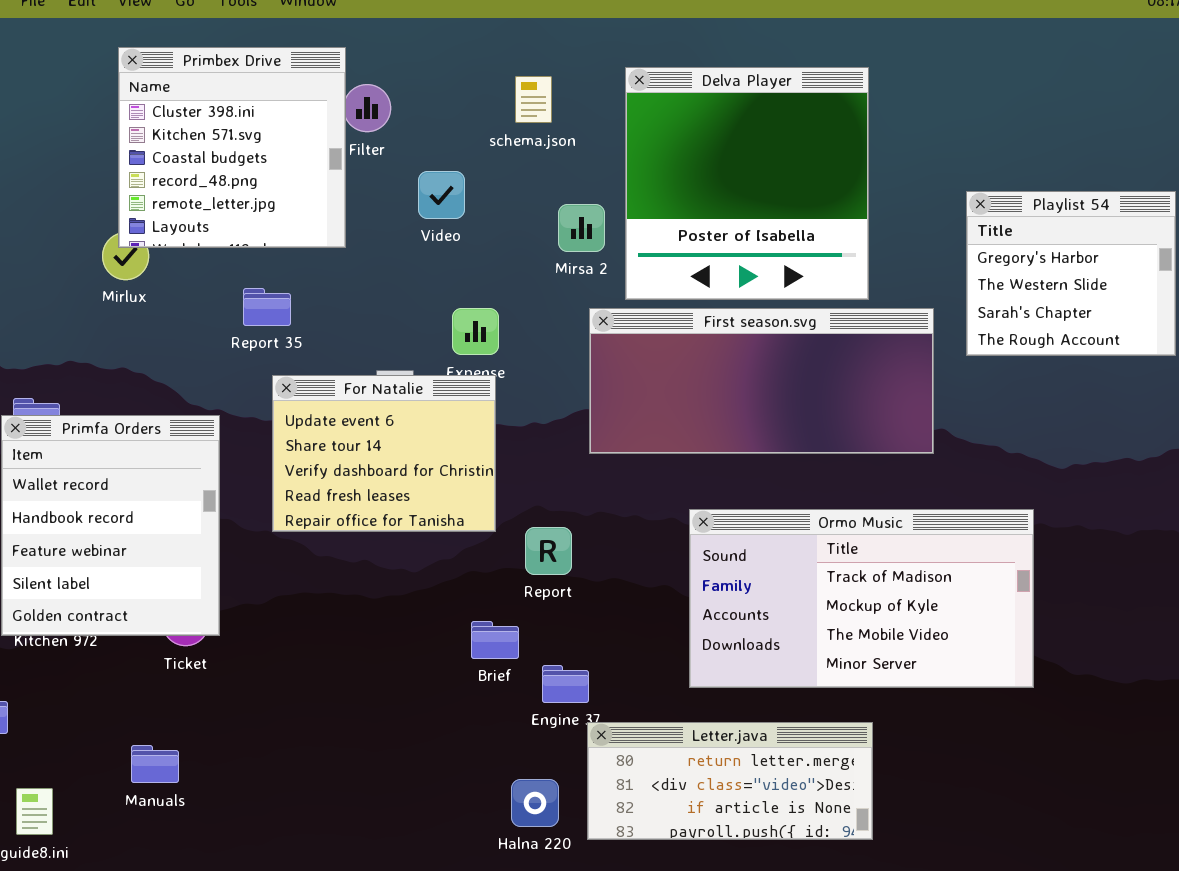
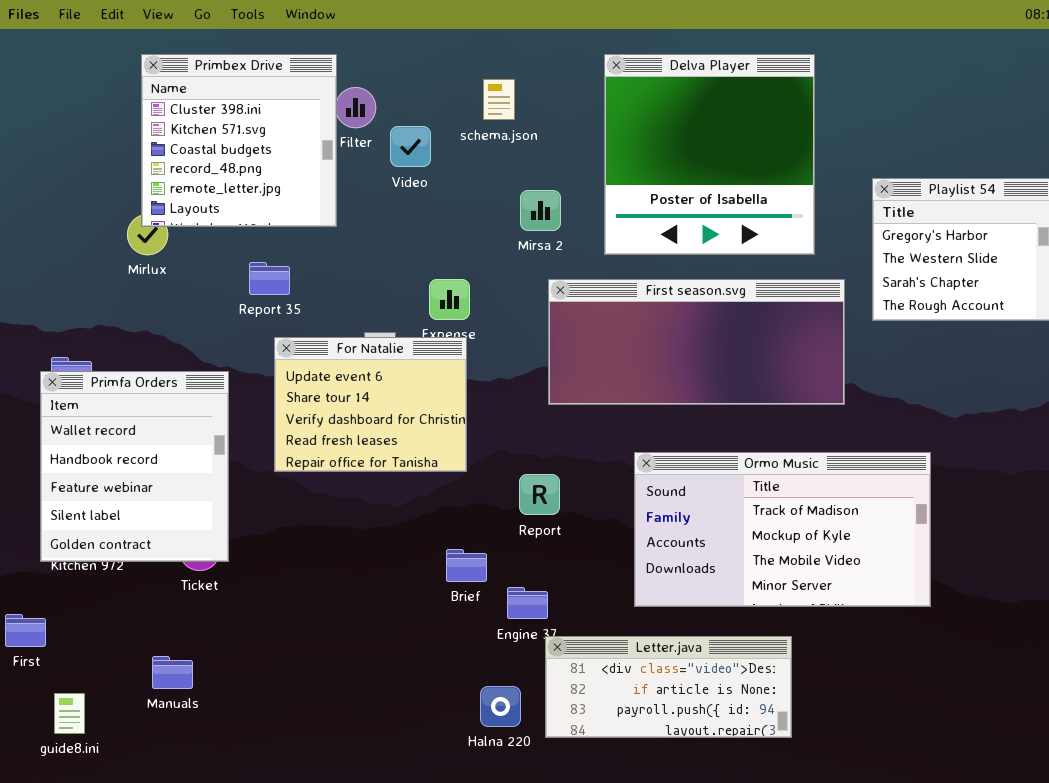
Delva Player: [625,67,869,300] -> [604,54,815,255], moved
Video: [418,171,465,219] -> [390,126,431,167], moved
Report: [525,527,572,575] -> [519,474,560,515], moved
Letter.java: [587,722,873,840] -> [545,636,792,738], scrolled down 1 row

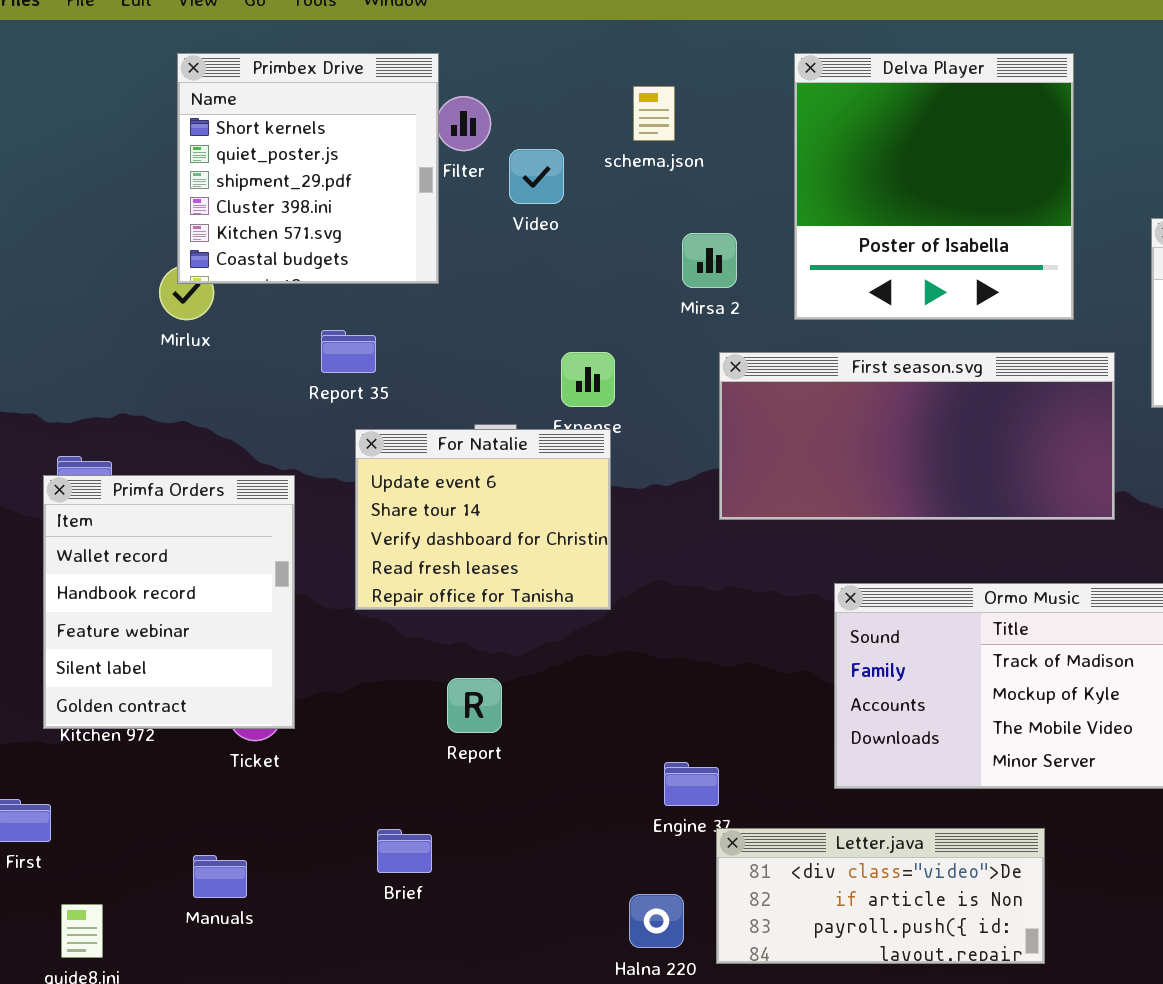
Primbex Drive: [141,54,337,227] -> [177,53,439,284], scrolled up 3 rows
Report: [519,474,560,515] -> [447,678,502,733], moved
Brief: [446,549,487,582] -> [377,829,432,873], moved

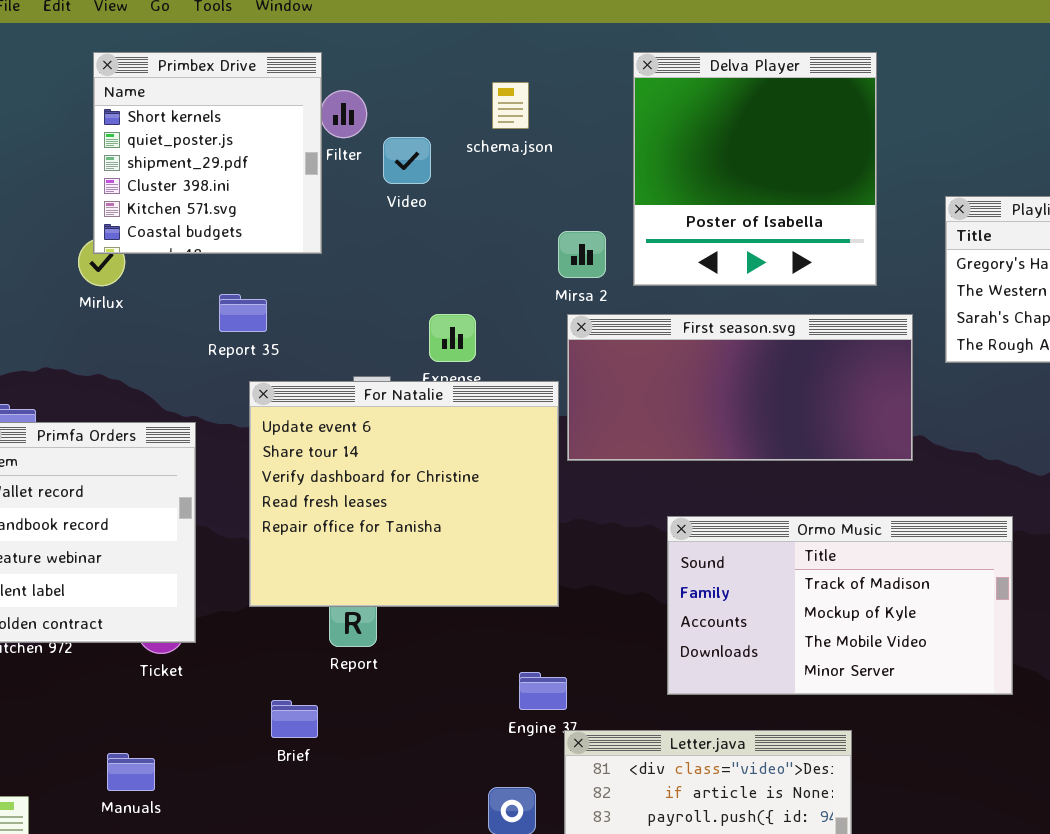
Mirsa 2: [682,233,737,288] -> [558,231,606,278], moved
For Natalie: [355,429,611,610] -> [249,381,559,607], resized
Brief: [377,829,432,873] -> [271,700,318,738], moved

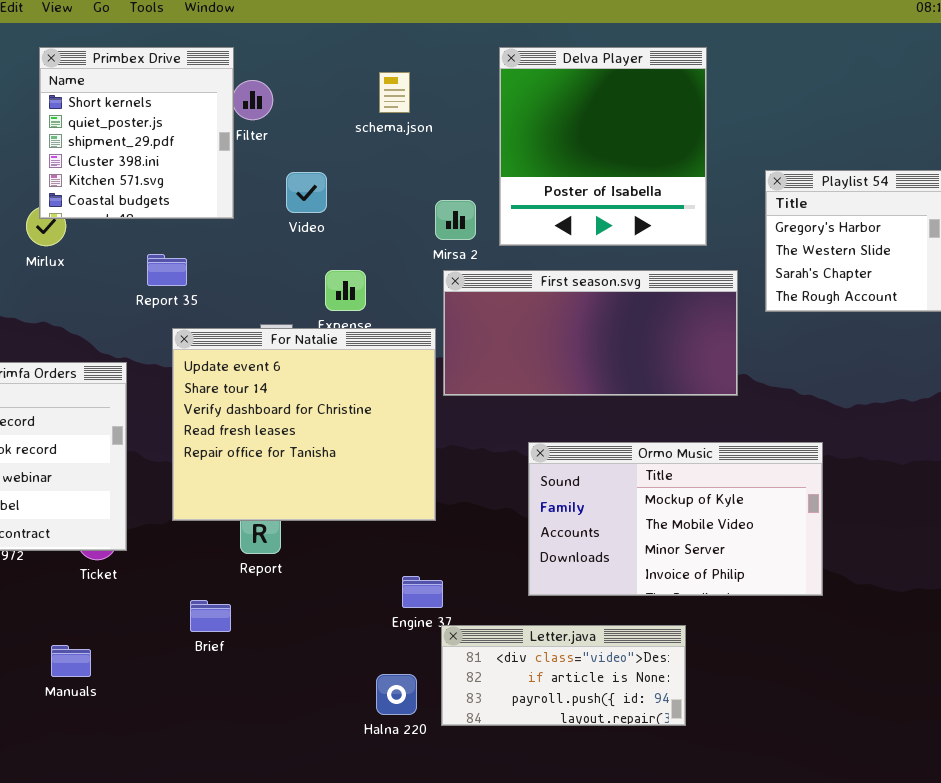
Video: [383,137,431,184] -> [286,172,327,213], moved
Ormo Music: [667,516,1013,695] -> [528,442,823,596], scrolled down 1 row

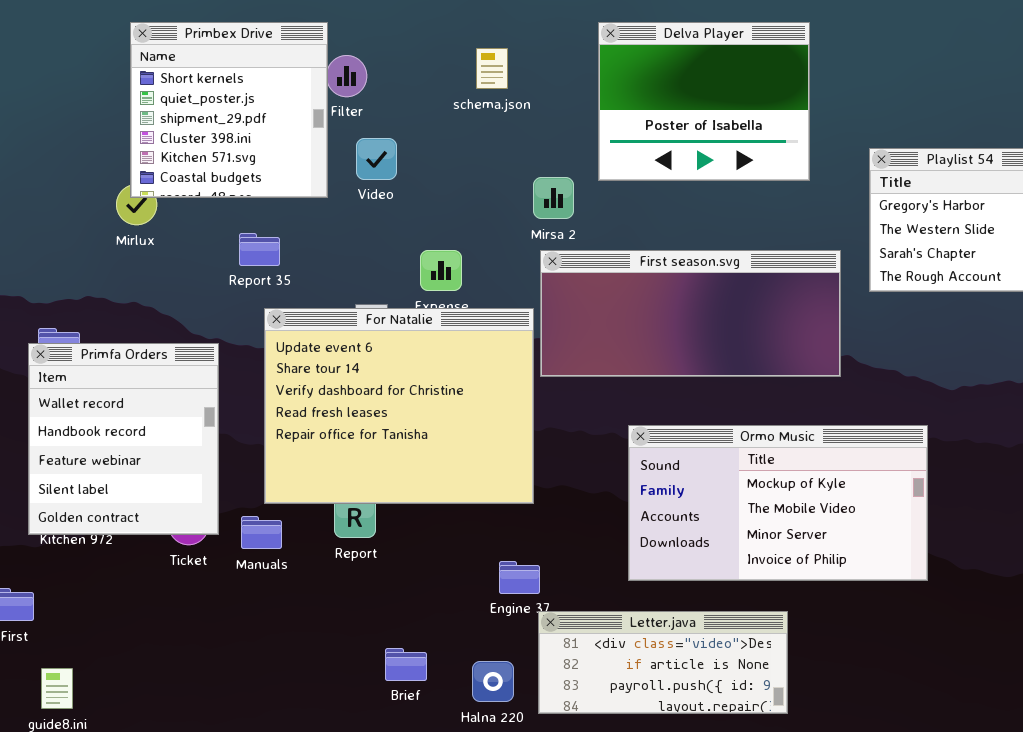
Delva Player: [499,47,707,246] -> [598,22,810,181], resized
Video: [286,172,327,213] -> [356,138,397,180], moved
Brief: [190,600,231,632] -> [385,648,427,681], moved
Manuals: [51,645,91,677] -> [241,516,282,549], moved

